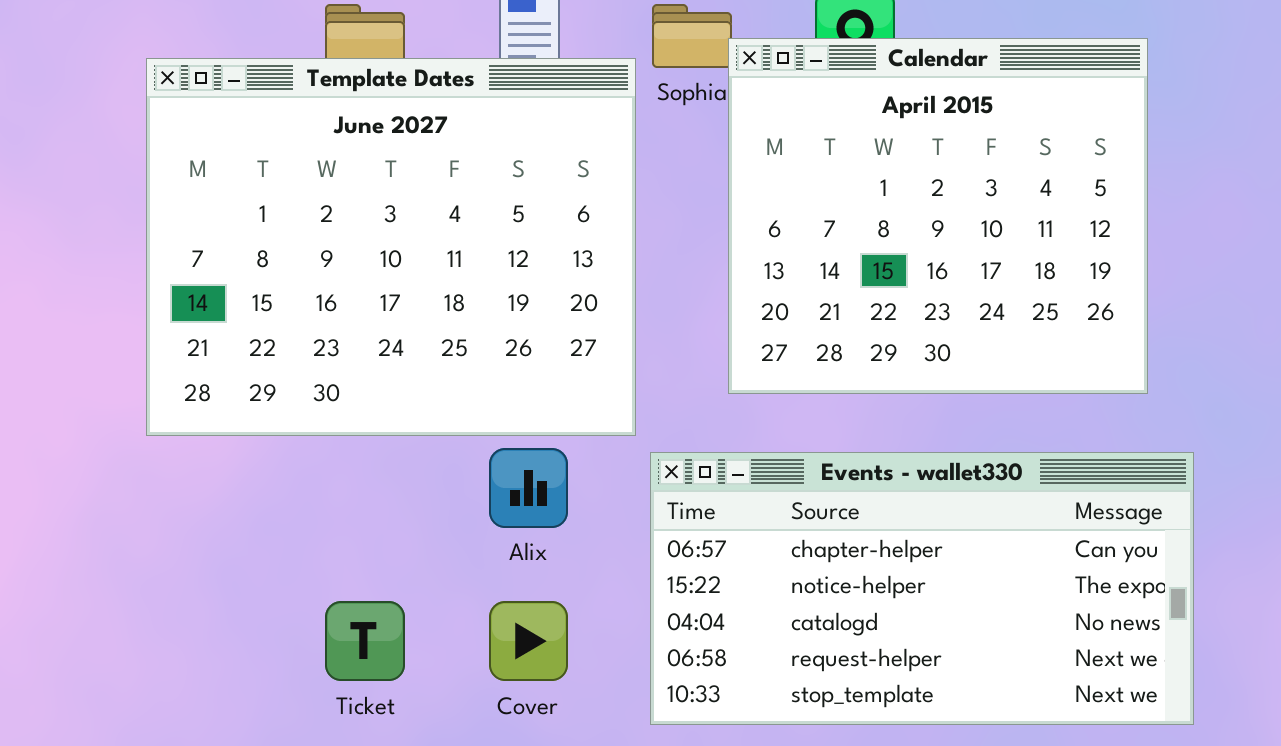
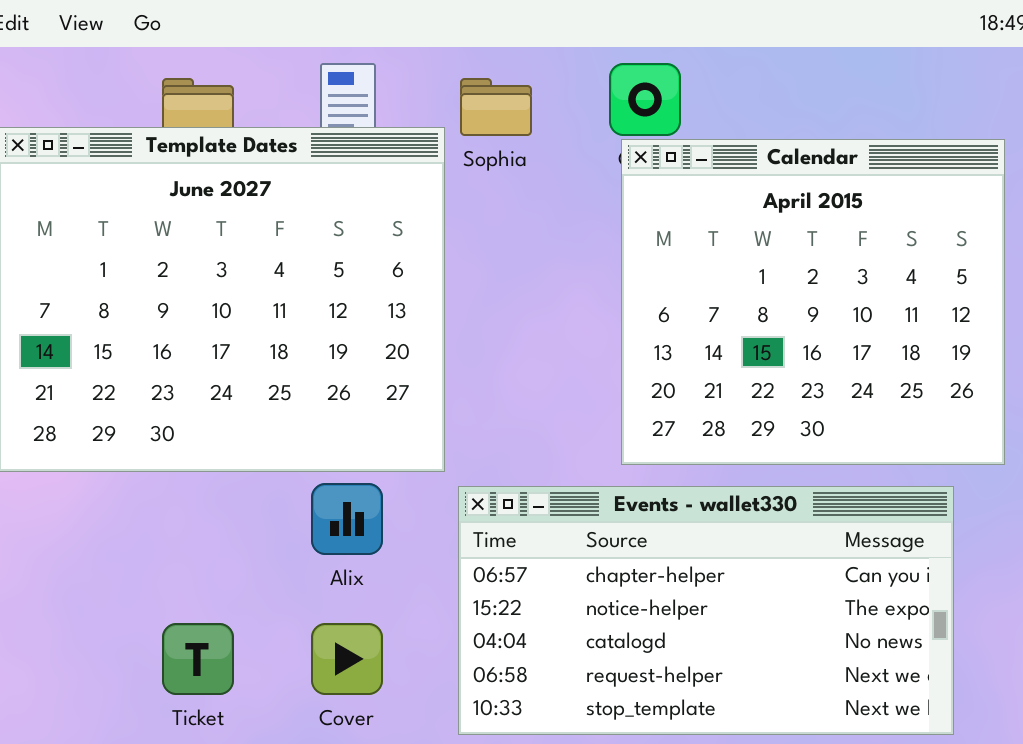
Calendar: [728,38,1148,394] -> [621,139,1005,465], moved

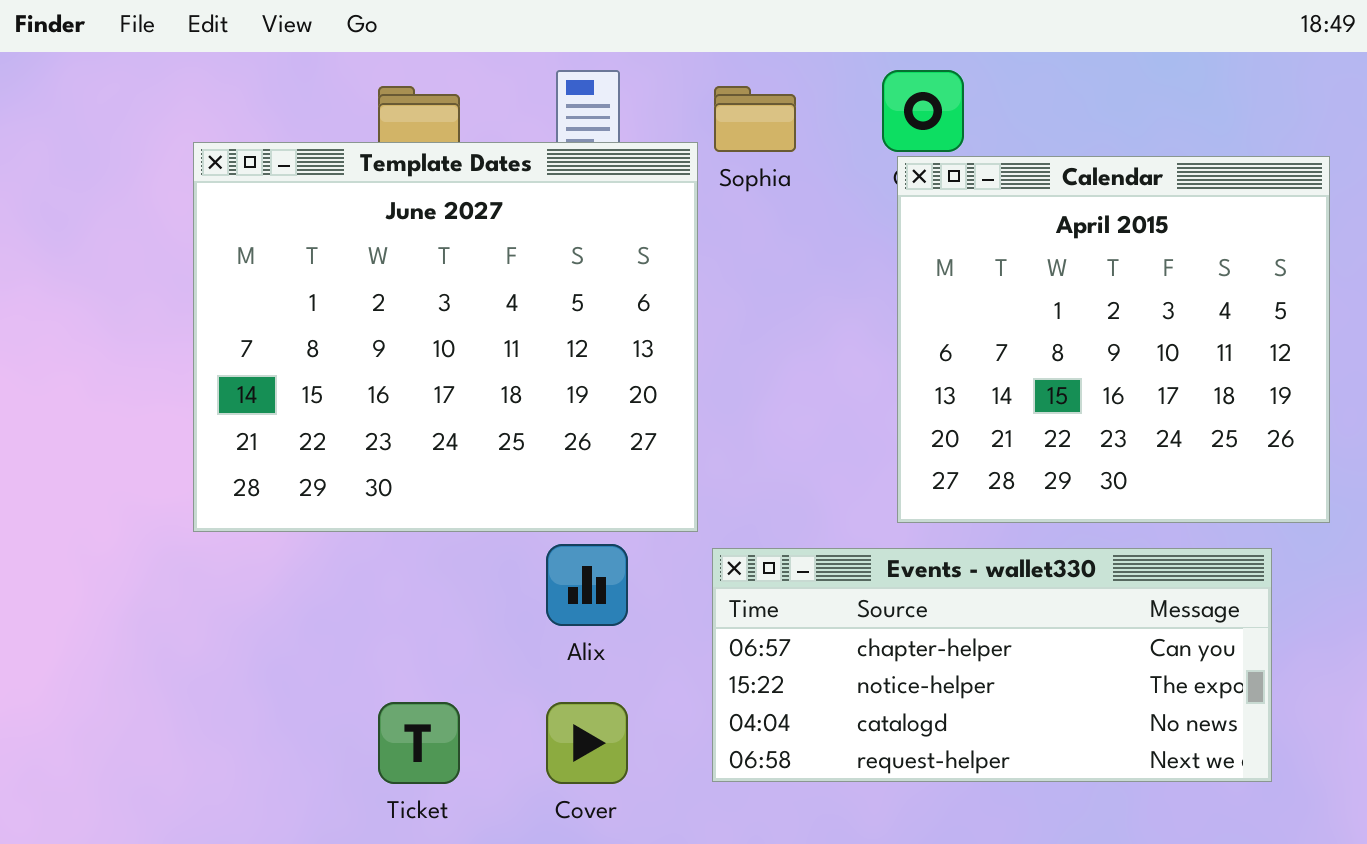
Events - wallet330: [458,486,954,735] -> [712,548,1272,782], resized

